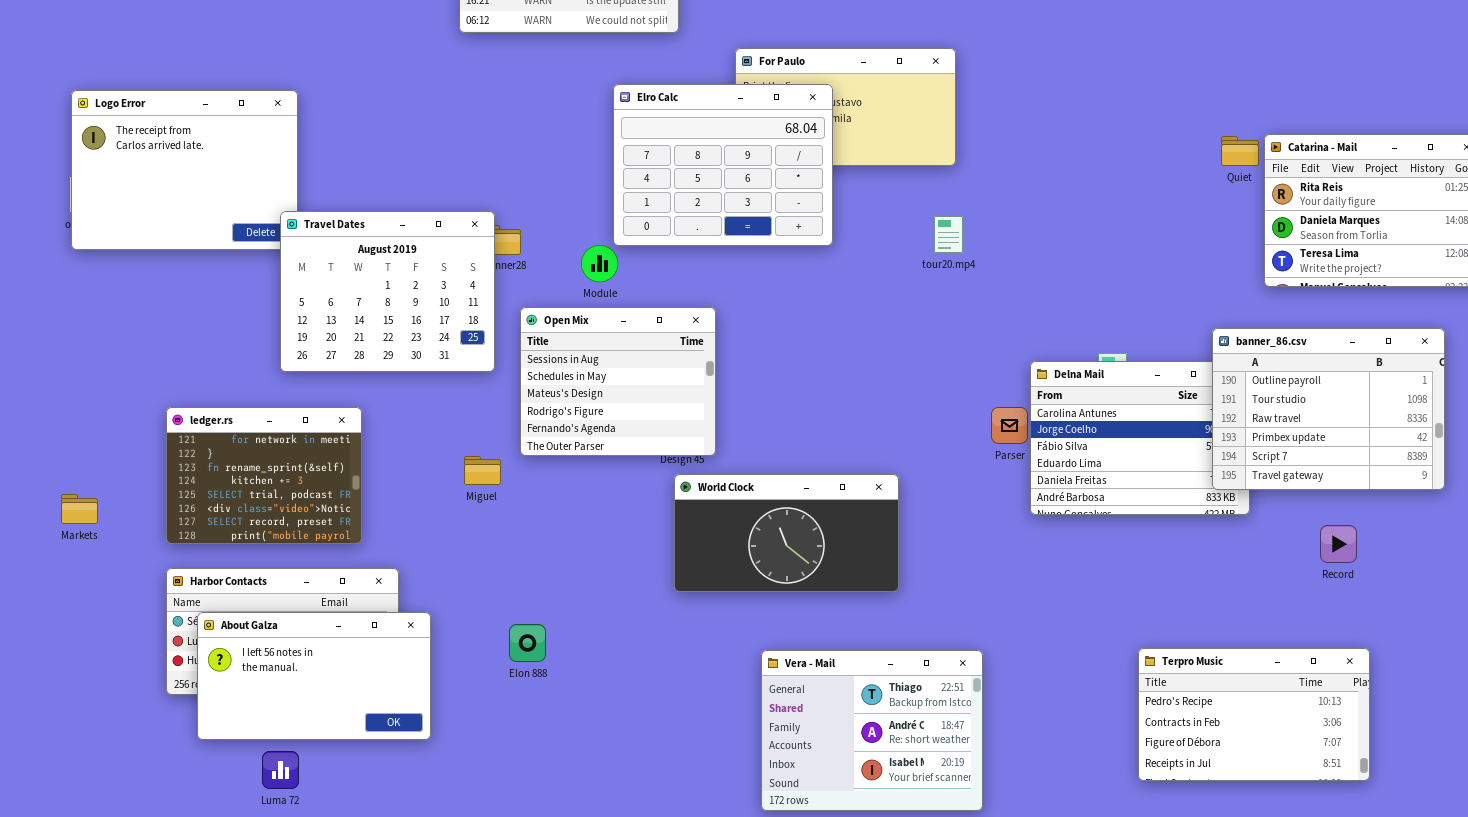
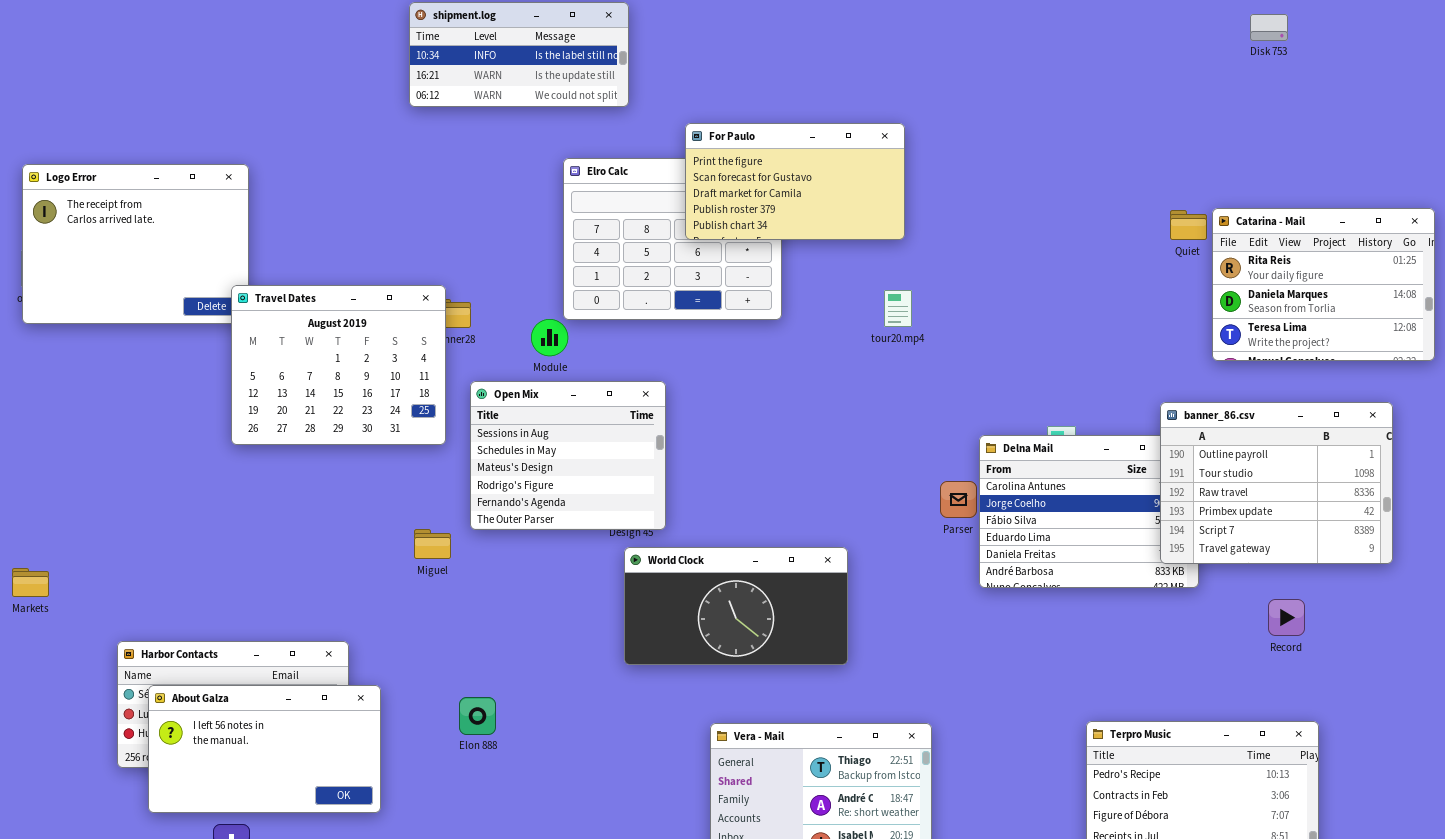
For Paulo: [735,48,956,166] -> [685,123,905,240], raised
ledger.rs: [166,407,362,544] -> none, closed

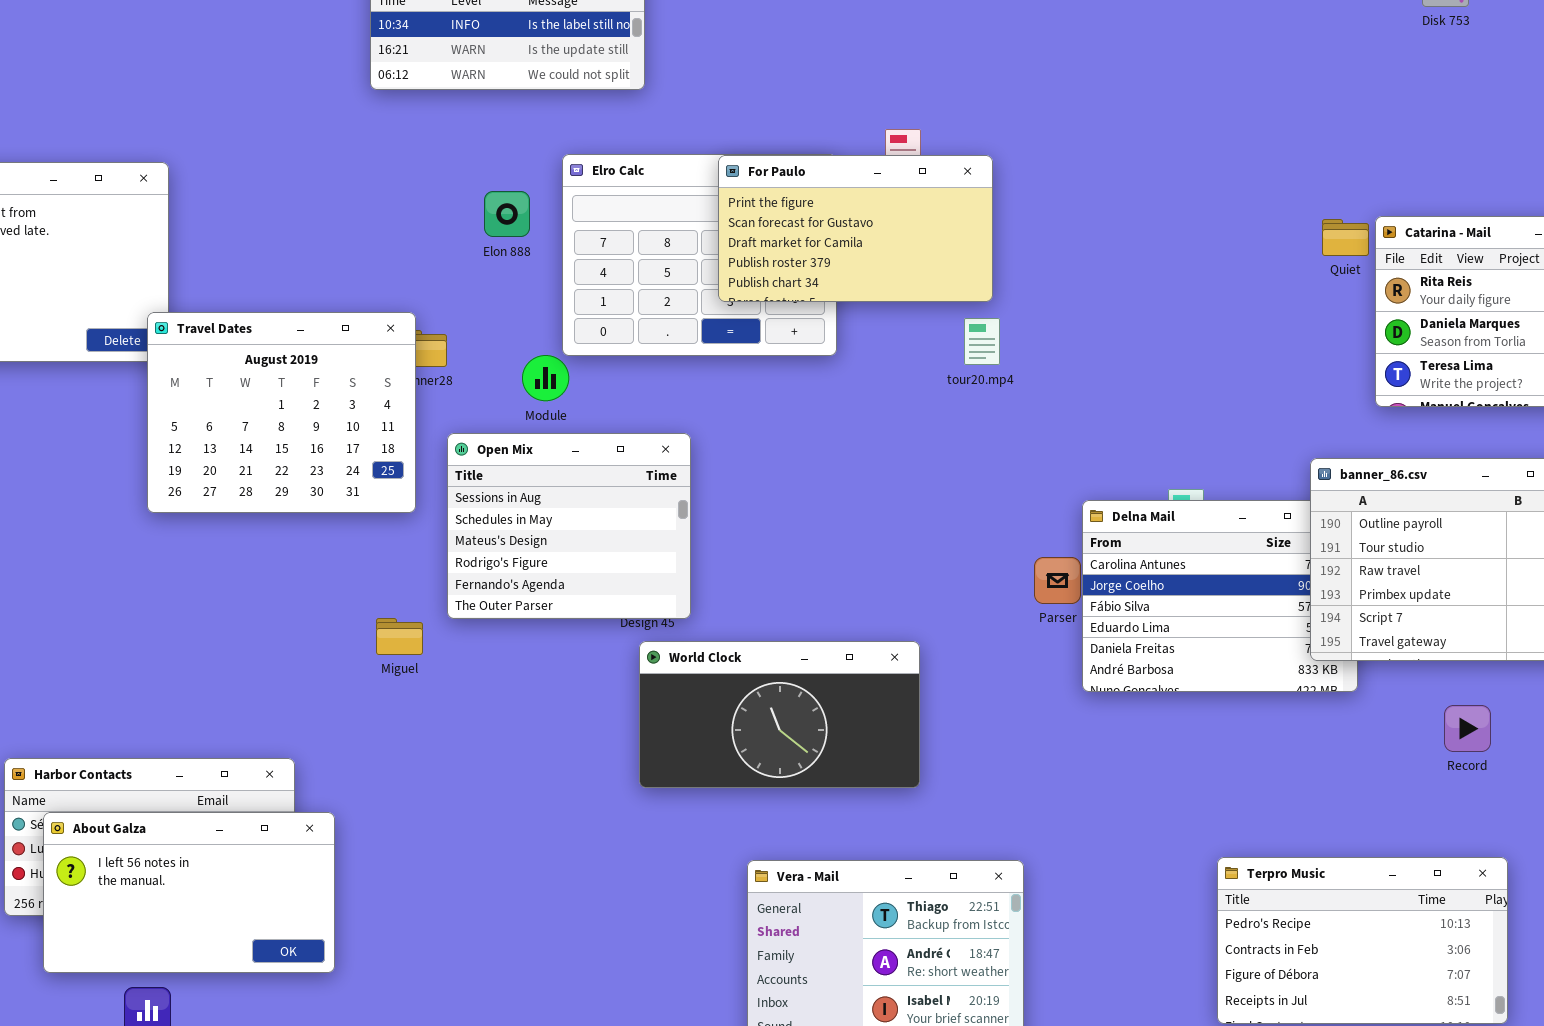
For Paulo: [685,123,905,240] -> [718,155,993,302], moved
Elon 888: [459,697,496,735] -> [484,191,530,237], moved

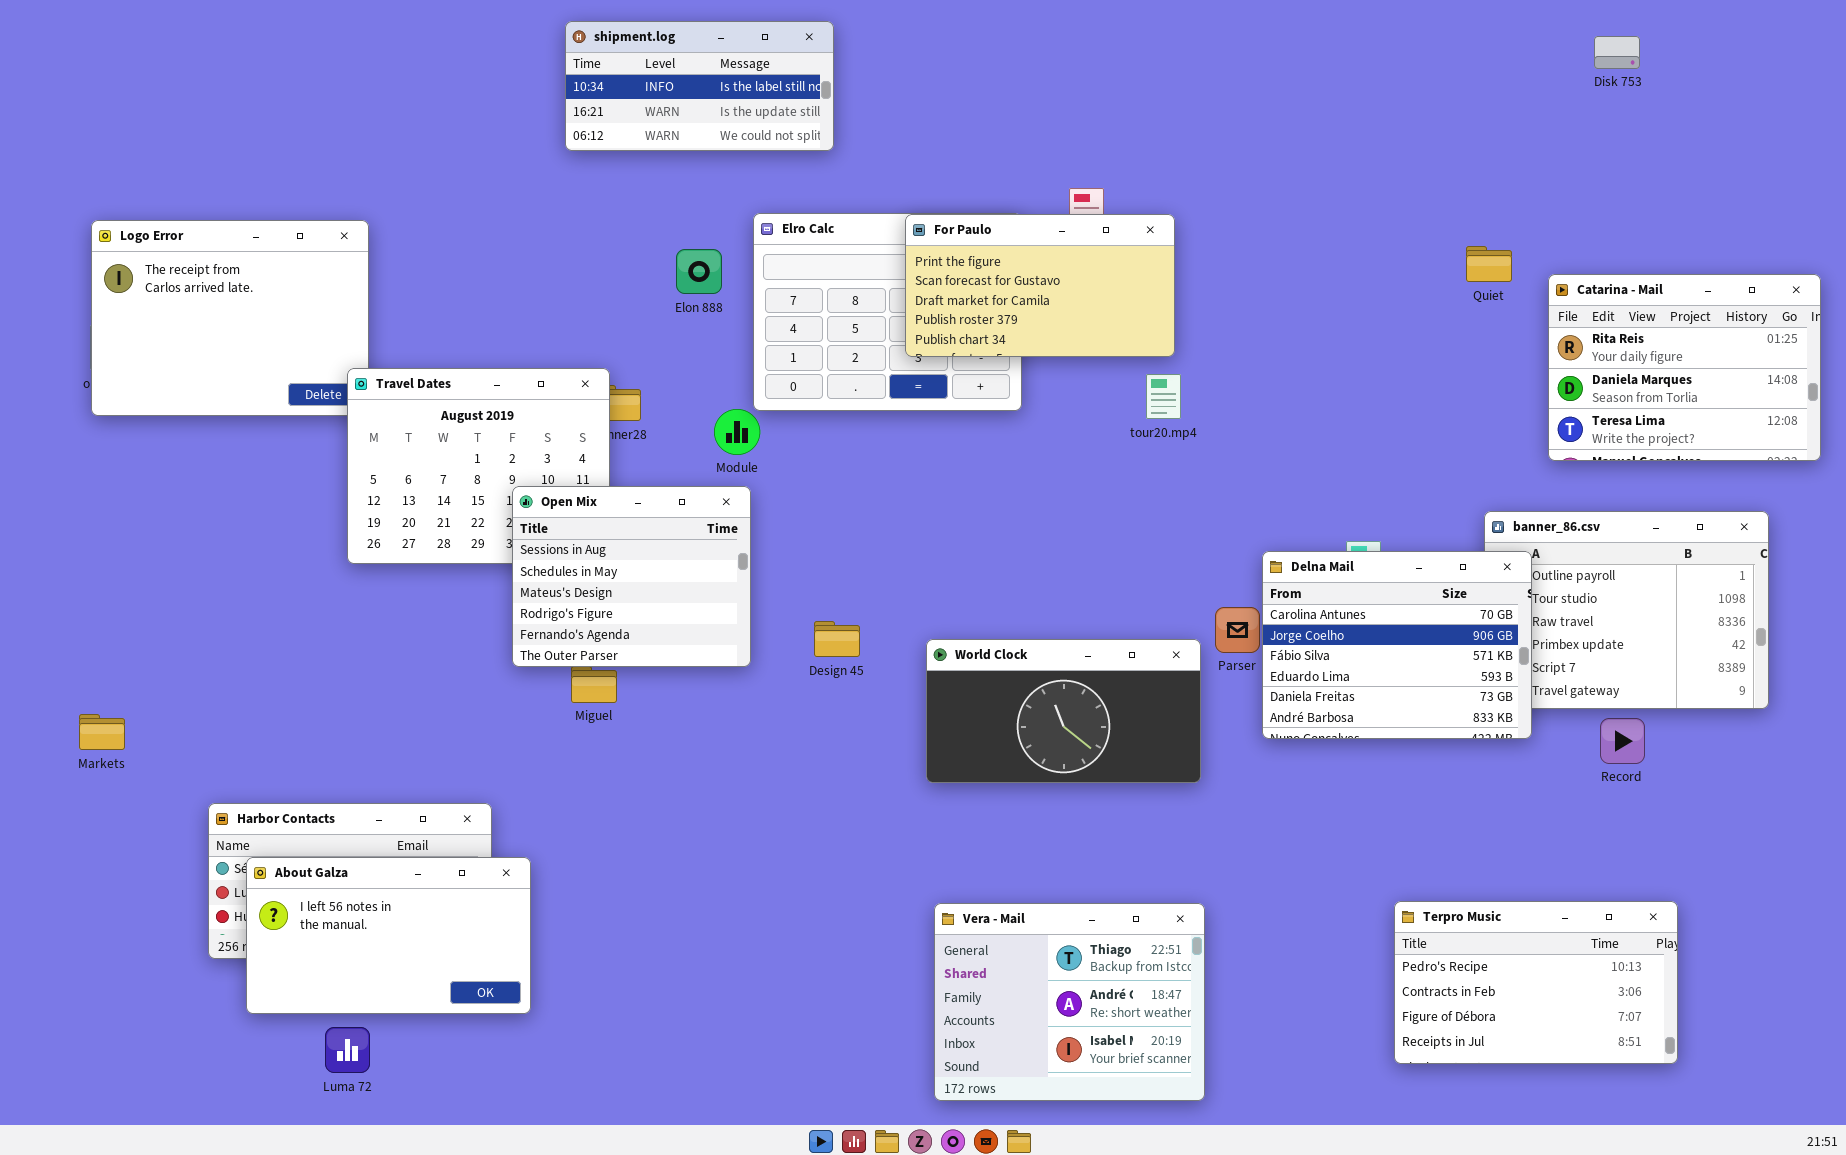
Quiet: [1322,219,1369,256] -> [1466,246,1512,282], moved
Open Mix: [447,433,691,619] -> [512,486,751,667], moved
Delna Mail: [1082,500,1358,692] -> [1262,551,1532,739], raised
World Clock: [639,641,920,788] -> [926,639,1201,783], moved
Record: [1444,705,1491,752] -> [1600,718,1645,764], moved

